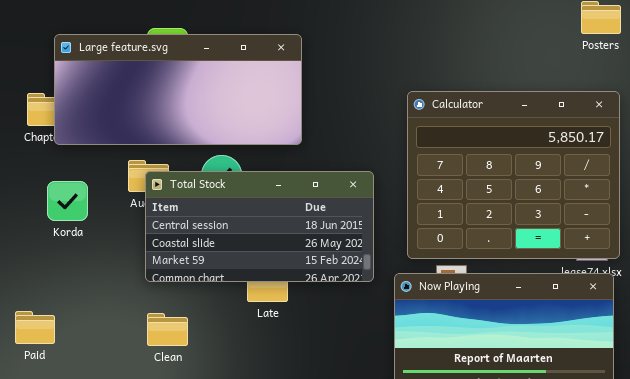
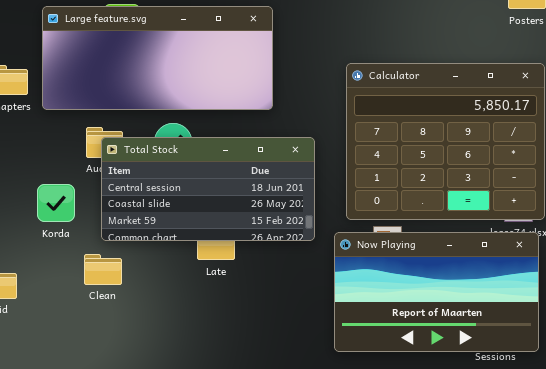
Large feature.svg: [54,34,302,145] -> [42,6,273,110], moved
Korda: [47,181,88,221] -> [37,184,75,222], moved
Clean: [147,313,188,346] -> [84,254,122,285], moved

